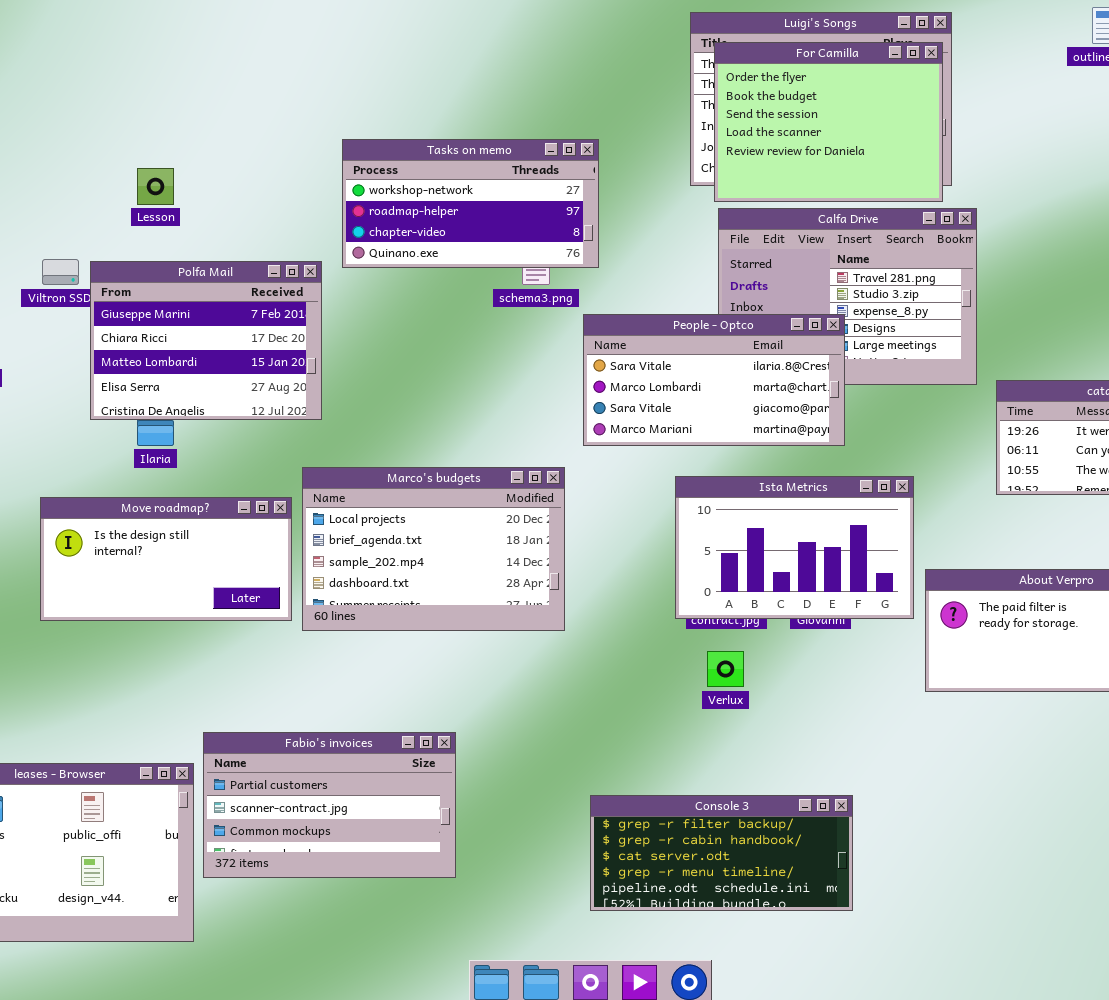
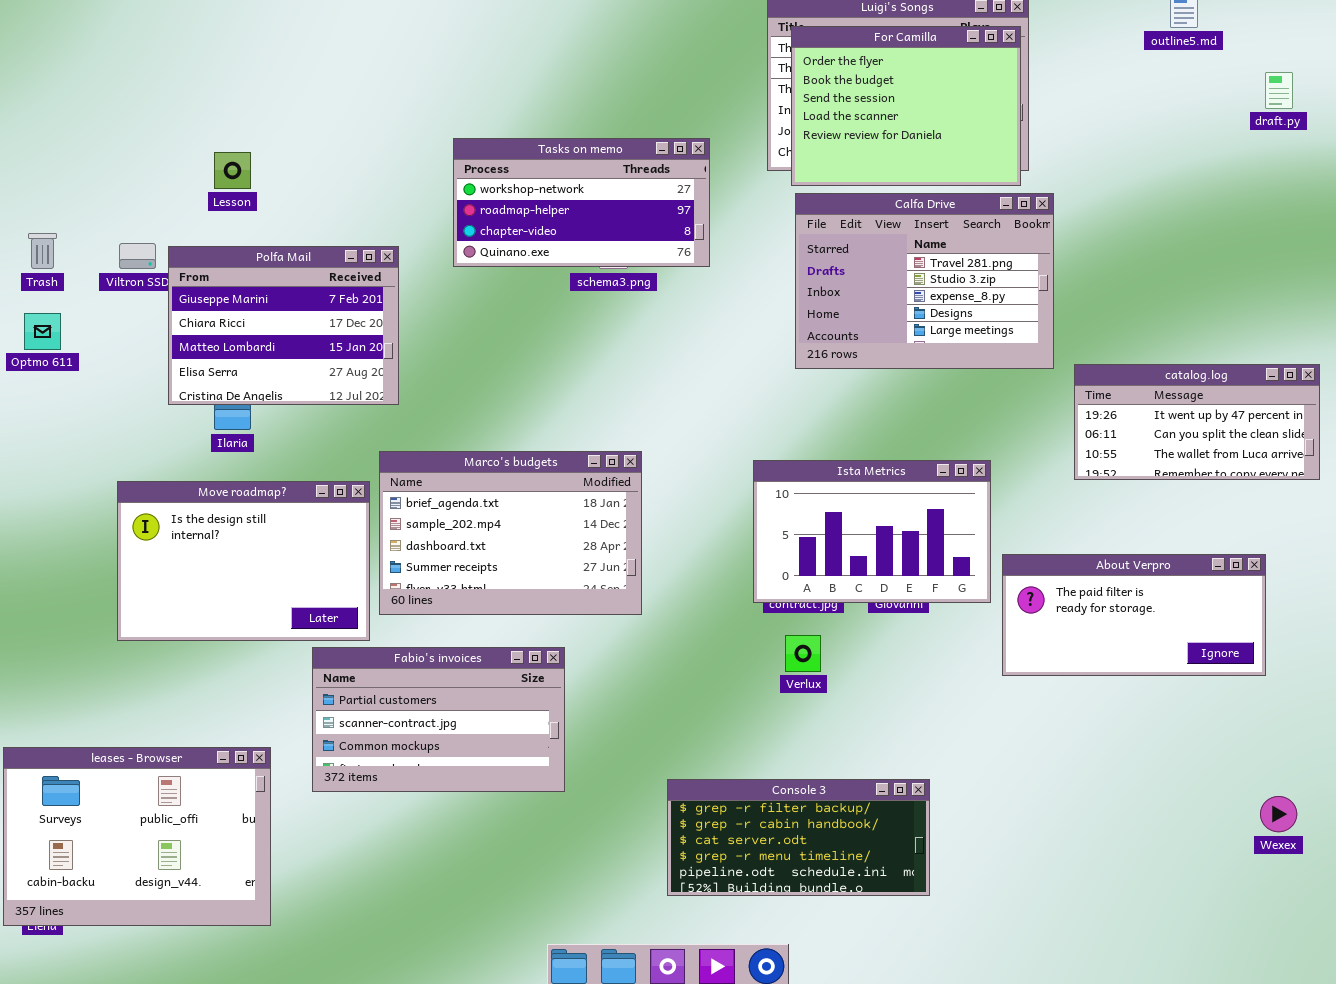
Tasks on memo: [342,139,599,268] -> [453,138,710,267], moved
People - Optco: [583,314,845,446] -> none, closed
Marco's budgets: [302,467,565,631] -> [379,451,642,615], scrolled down 1 row
Move roadmap?: [40,497,292,621] -> [117,481,370,641], resized
Fabio's invoices: [203,732,456,878] -> [312,647,565,792], moved

